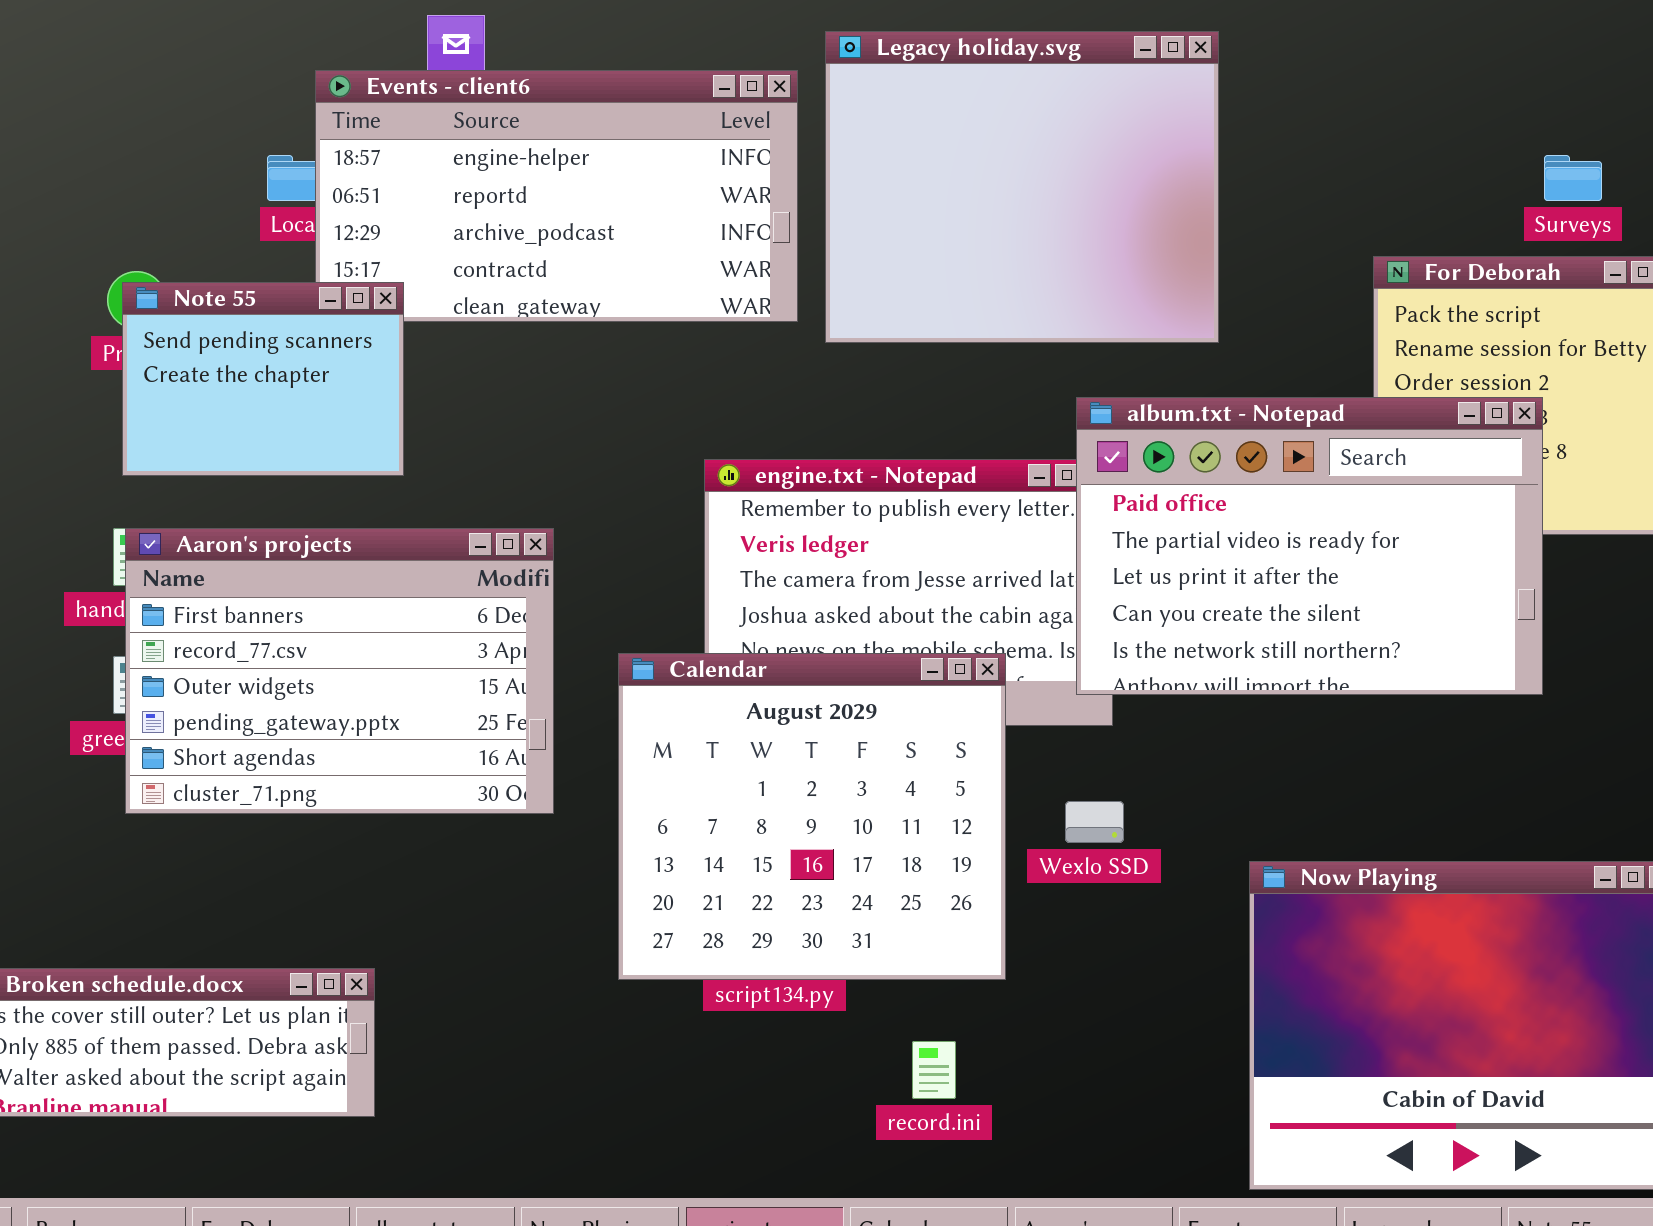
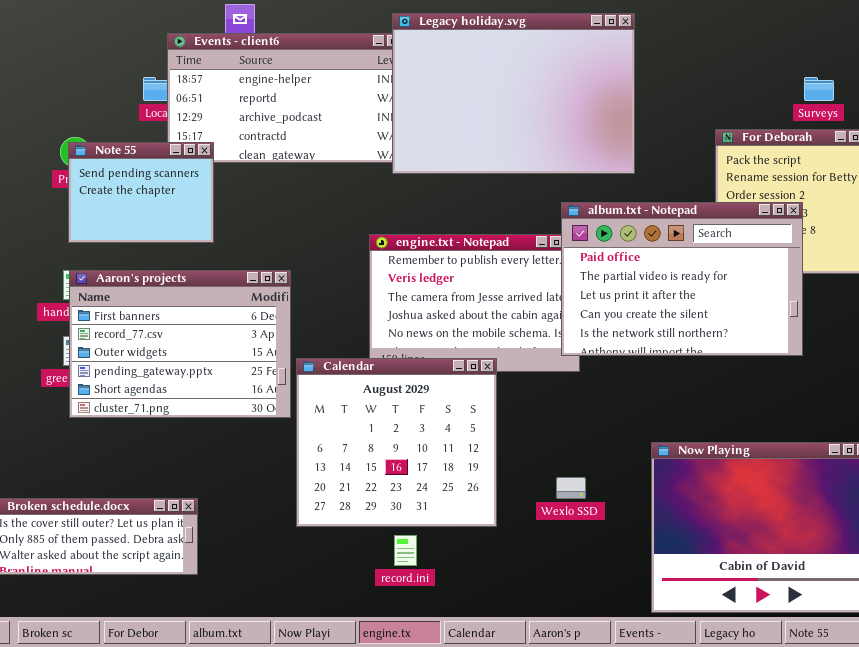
Legacy holiday.svg: [825,31,1219,343] -> [392,13,635,174], resized
Calendar: [618,653,1006,980] -> [296,358,497,527], moved
Wexlo SSD: [1065,801,1124,843] -> [556,477,586,499], moved
record.ini: [912,1041,956,1099] -> [394,535,417,566], moved

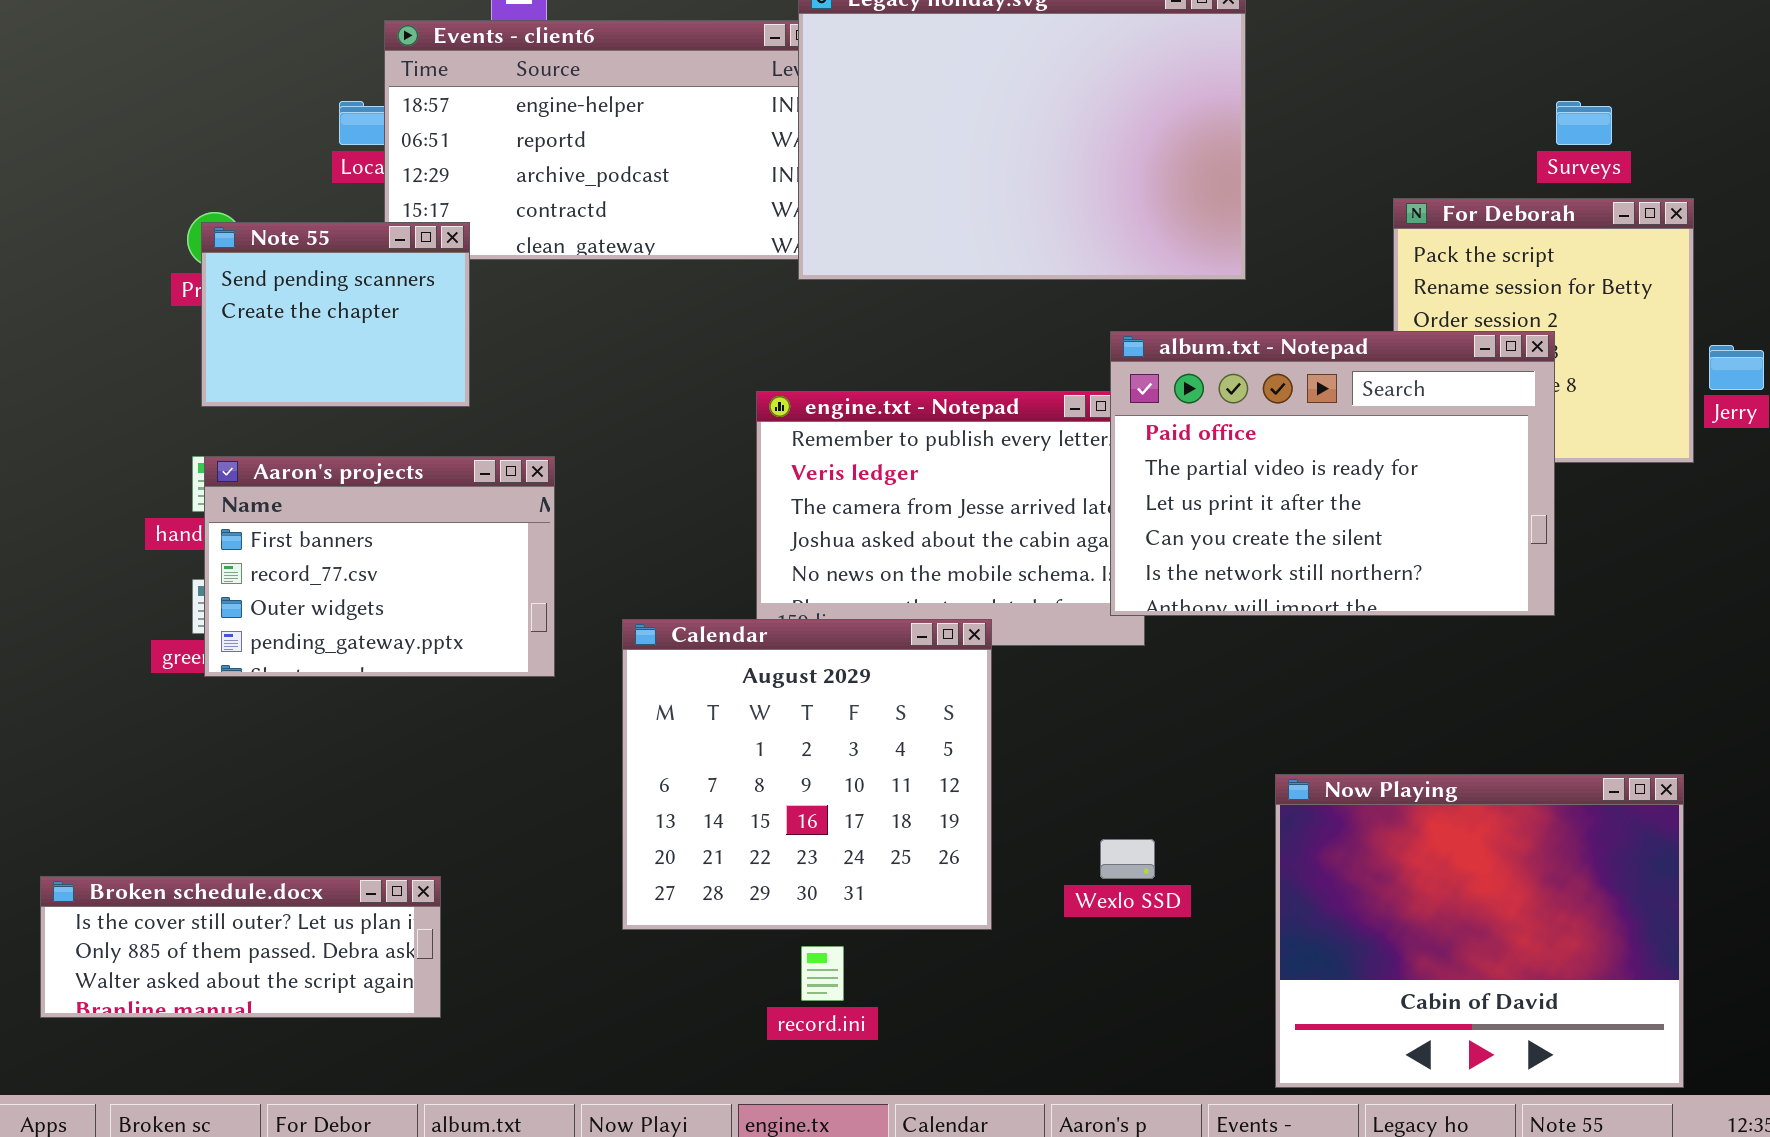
Aaron's projects: [69,270,291,418] -> [204,456,555,677], resized

